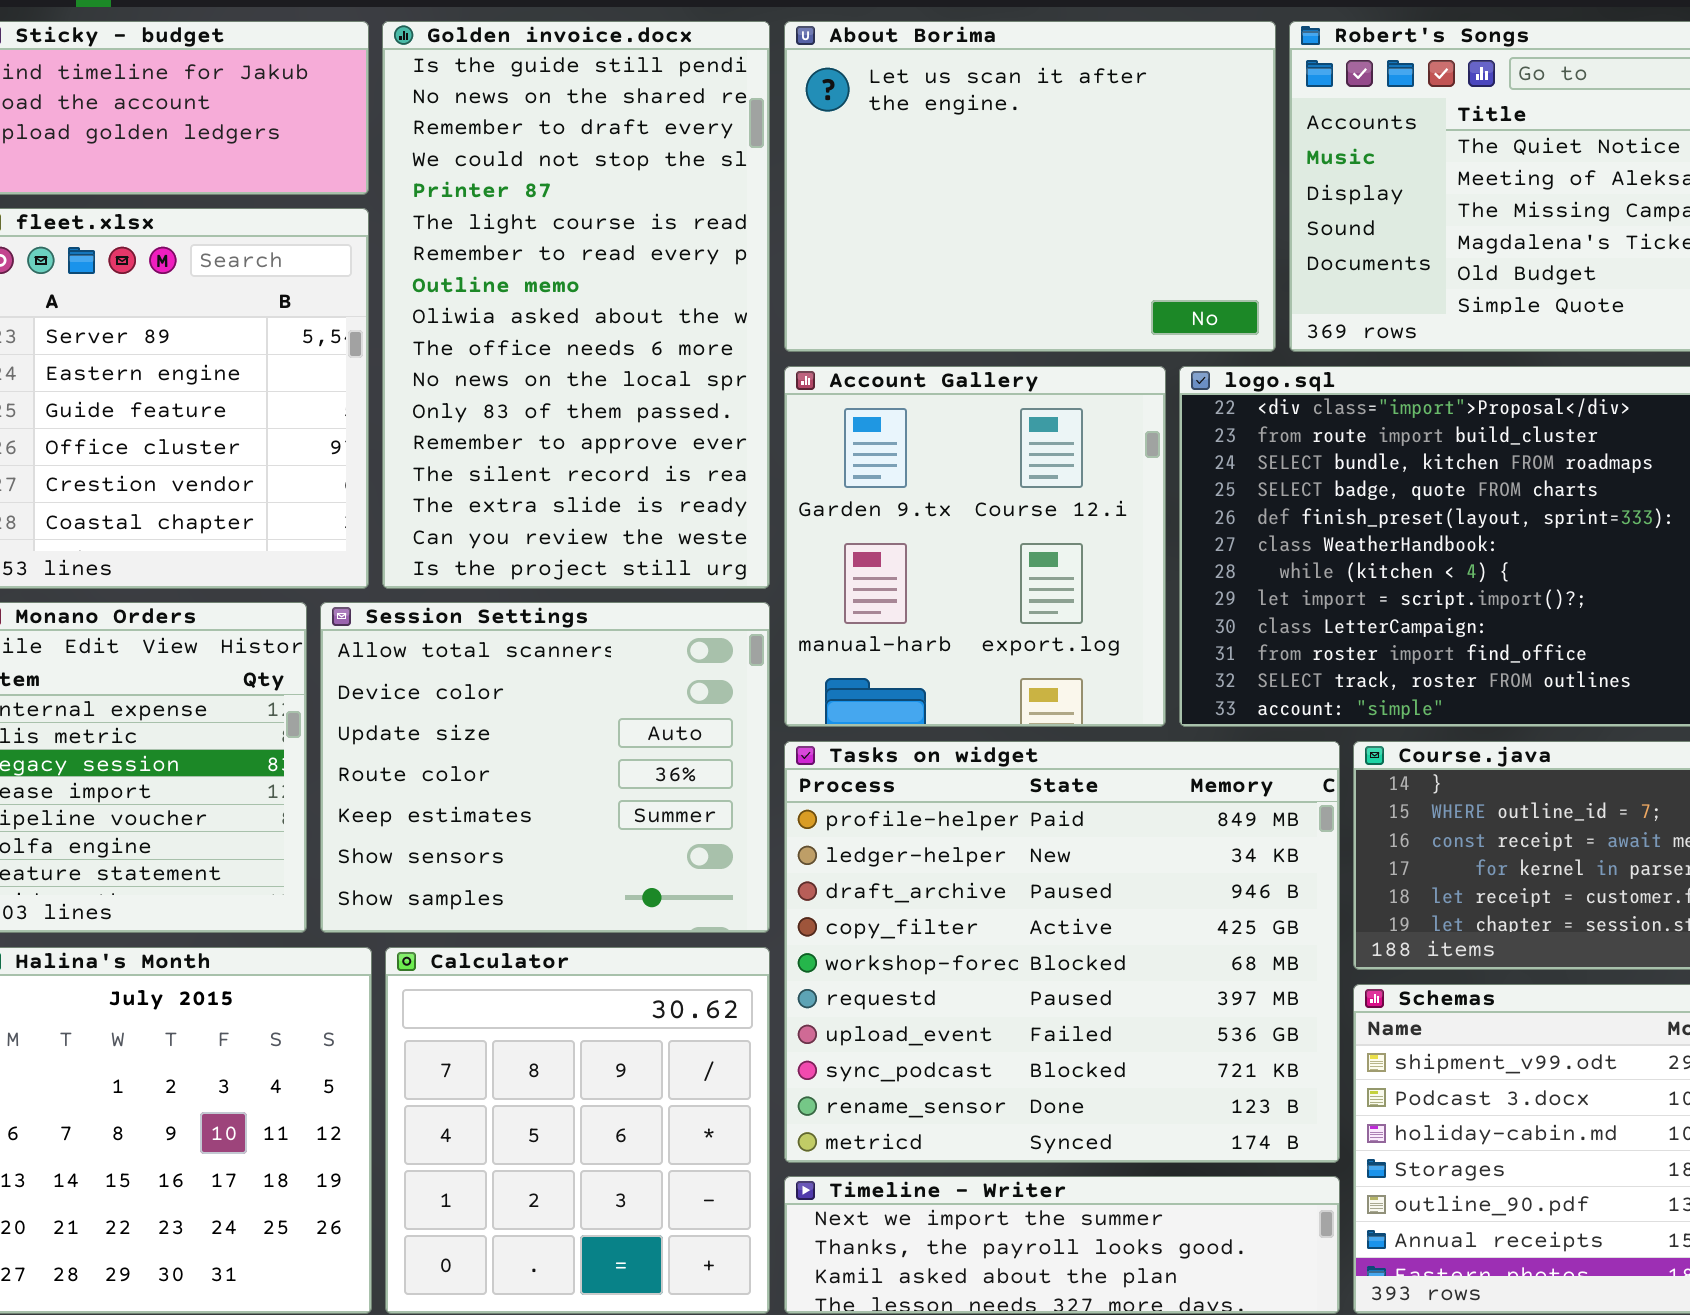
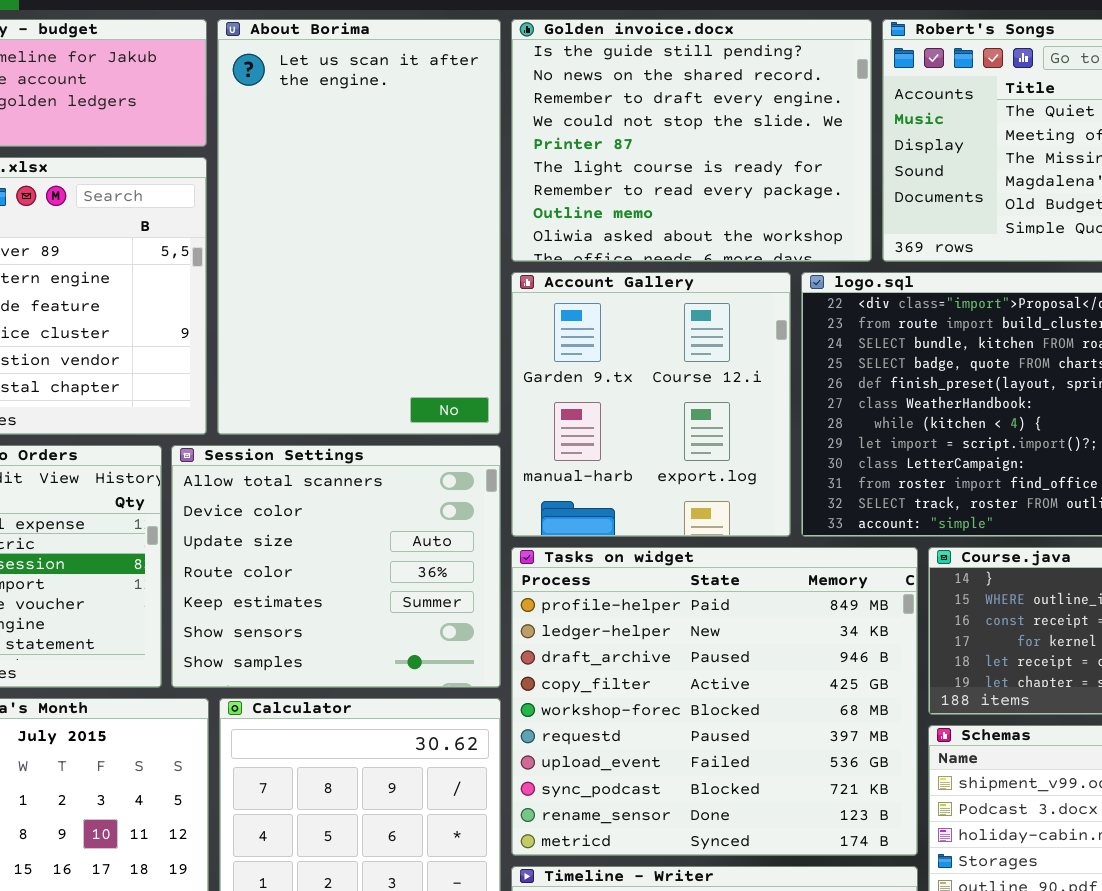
Golden invoice.docx: [382,21,770,589] -> [511,19,872,262], moved, resized
About Borima: [784,21,1276,352] -> [217,19,501,435], moved, resized

